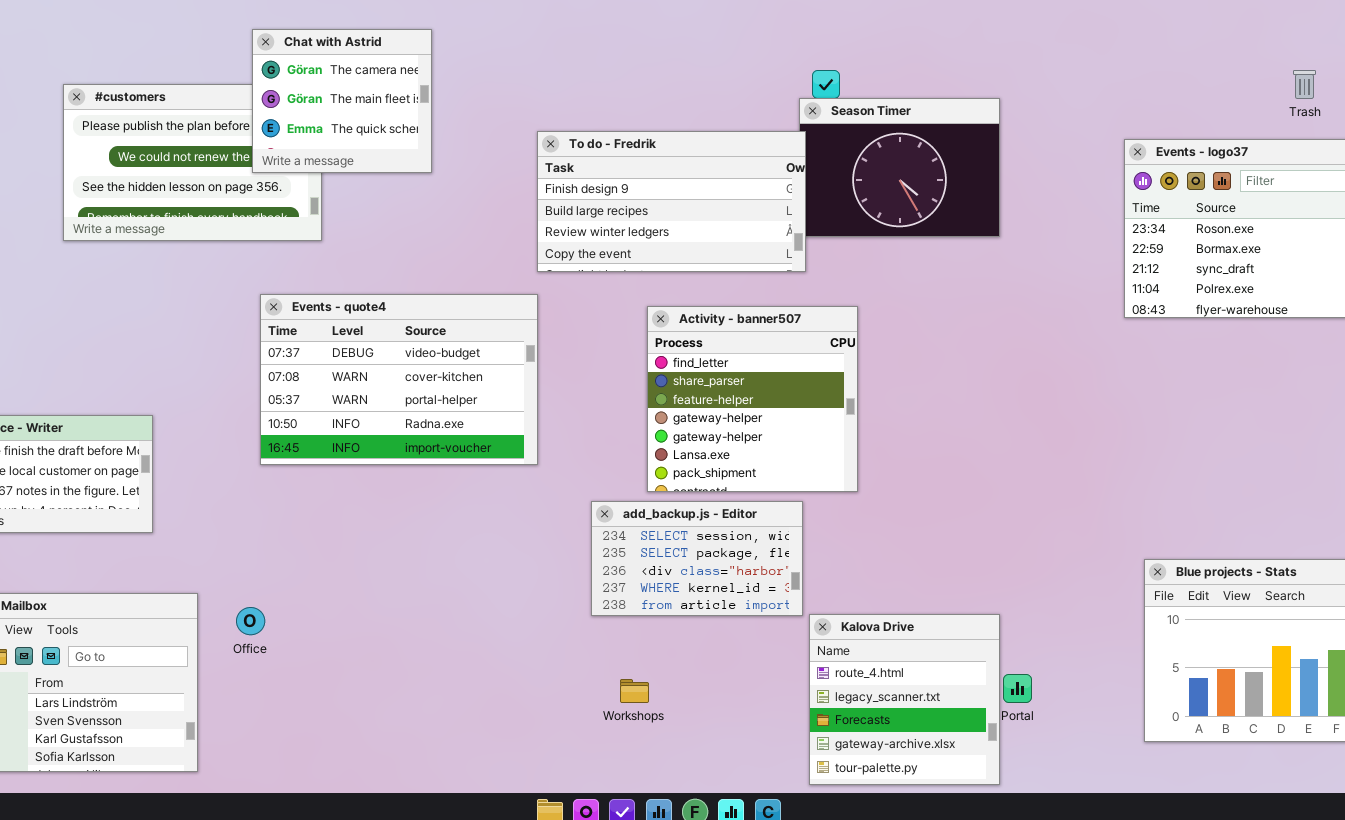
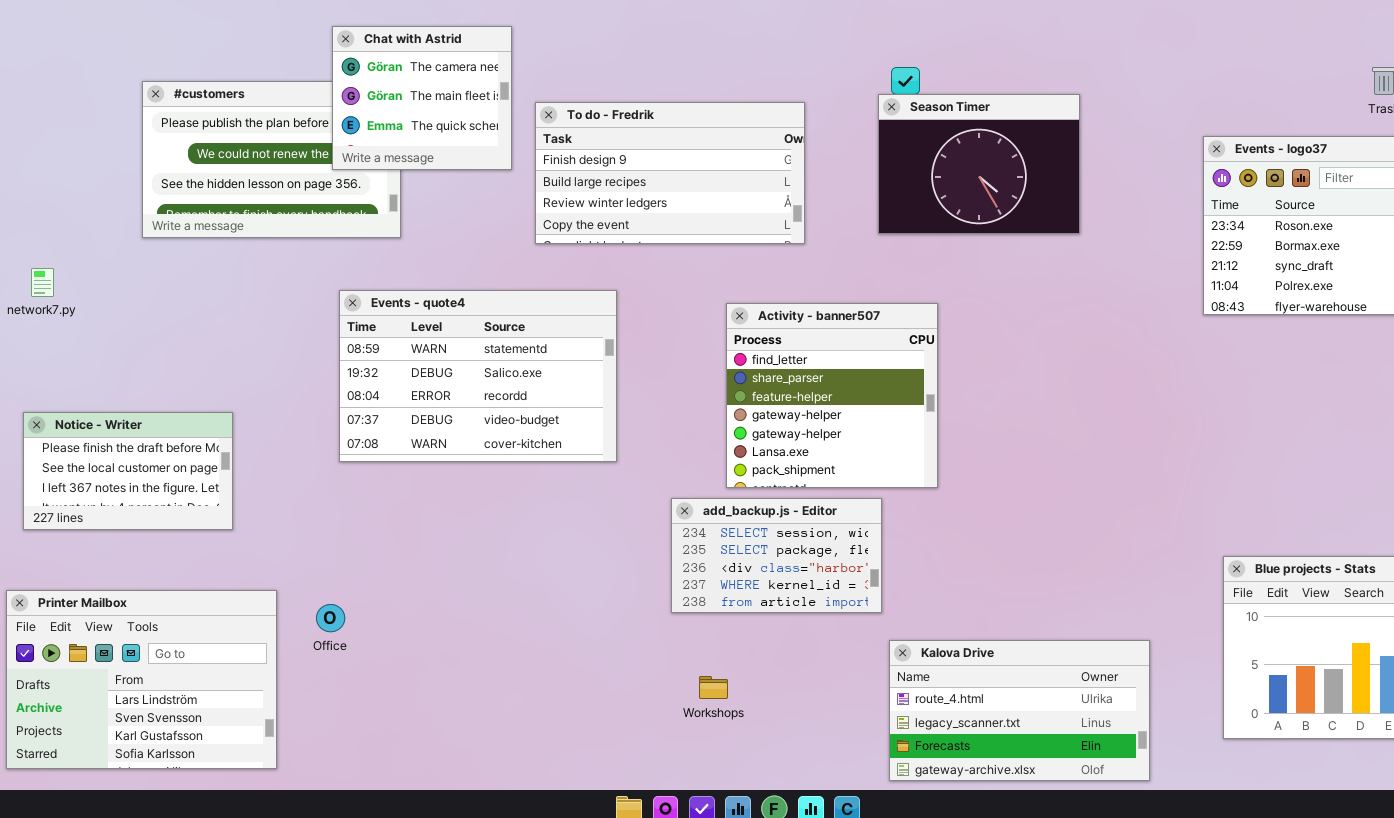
To do - Fredrik: [537,131,806,272] -> [535,102,805,244], moved
Events - quote4: [260,294,538,465] -> [339,290,617,462], scrolled up 3 rows
Kalova Drive: [809,614,1000,785] -> [889,640,1150,781], resized

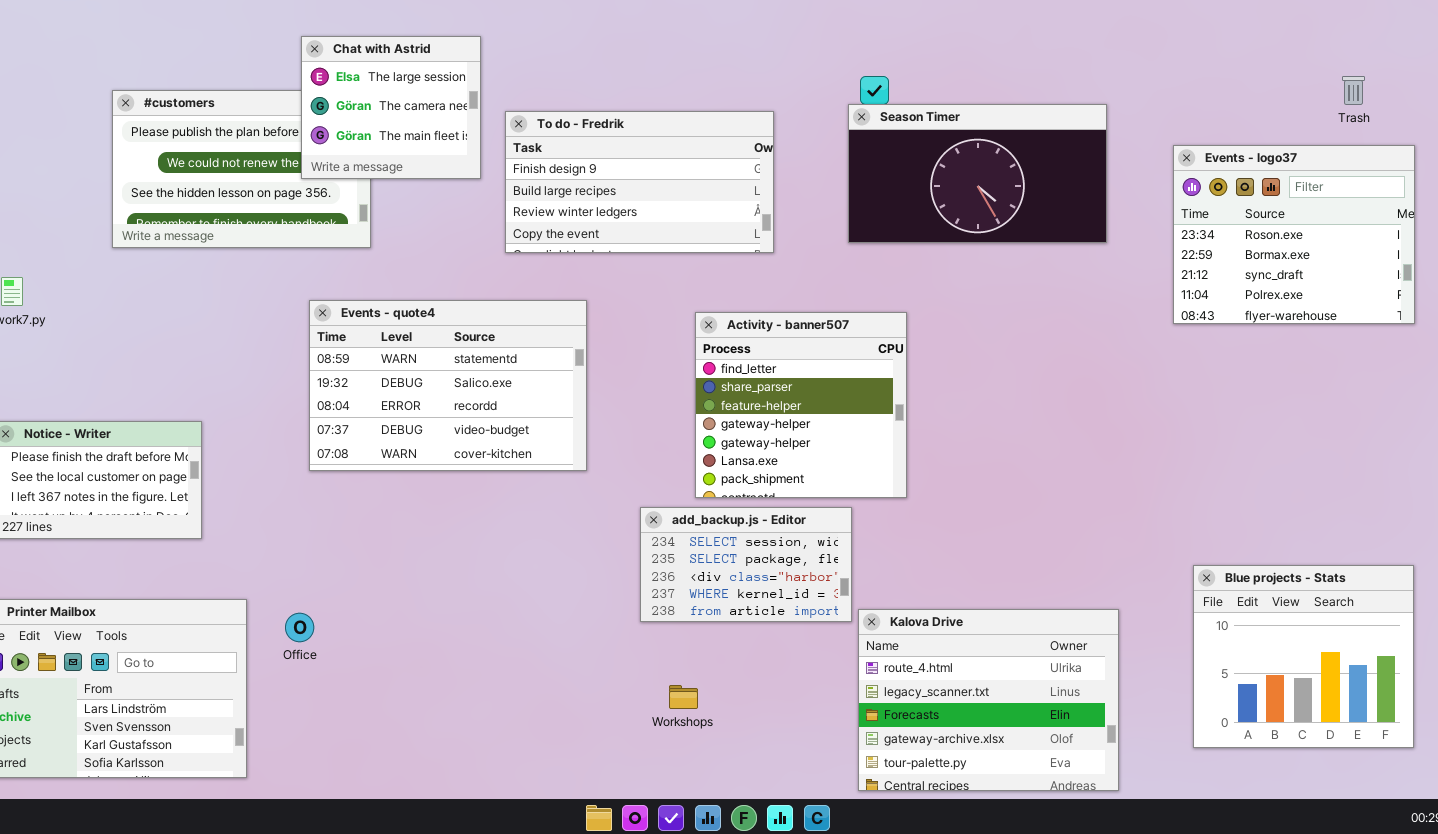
Chat with Astrid: [332,26,512,170] -> [301,36,481,179], scrolled up 1 row
Season Timer: [878,94,1080,234] -> [848,104,1107,243], resized
Kalova Drive: [889,640,1150,781] -> [858,609,1119,791], resized

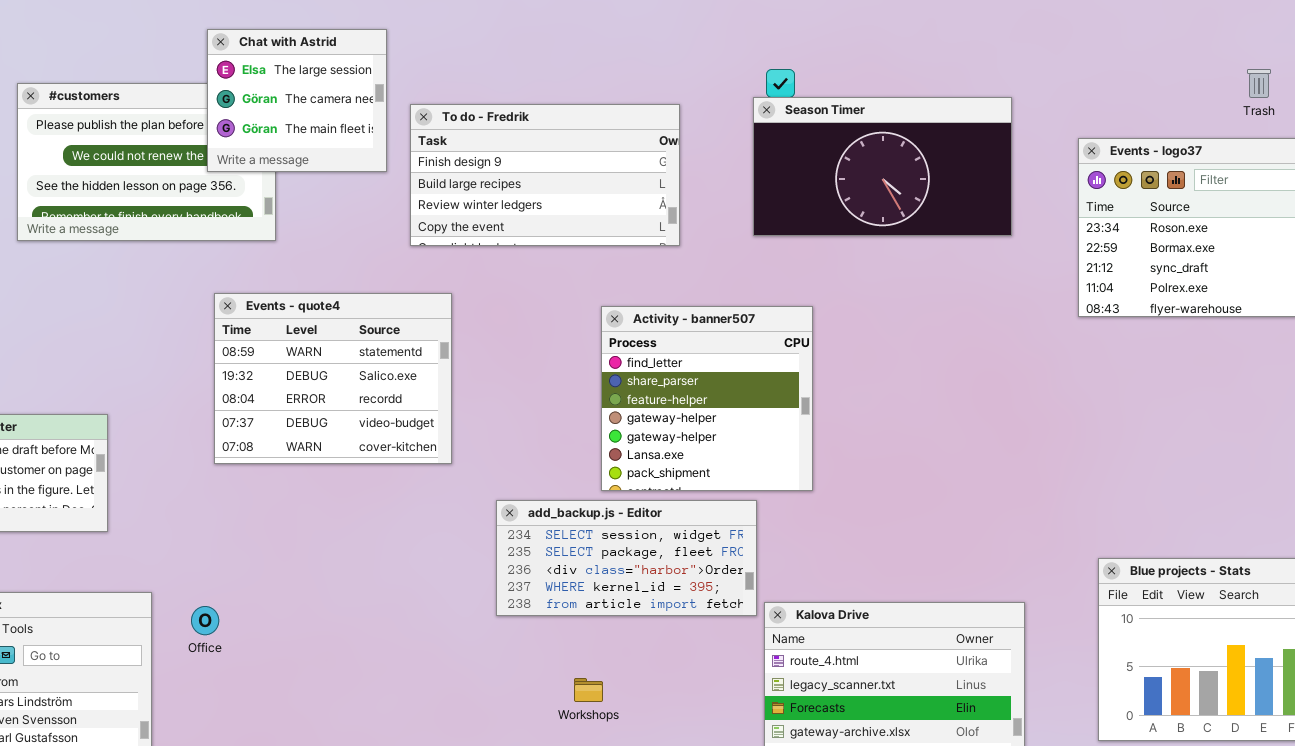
Events - quote4: [309,300,587,471] -> [214,293,452,464], resized
add_backup.js - Editor: [640,507,852,622] -> [496,500,757,616], resized

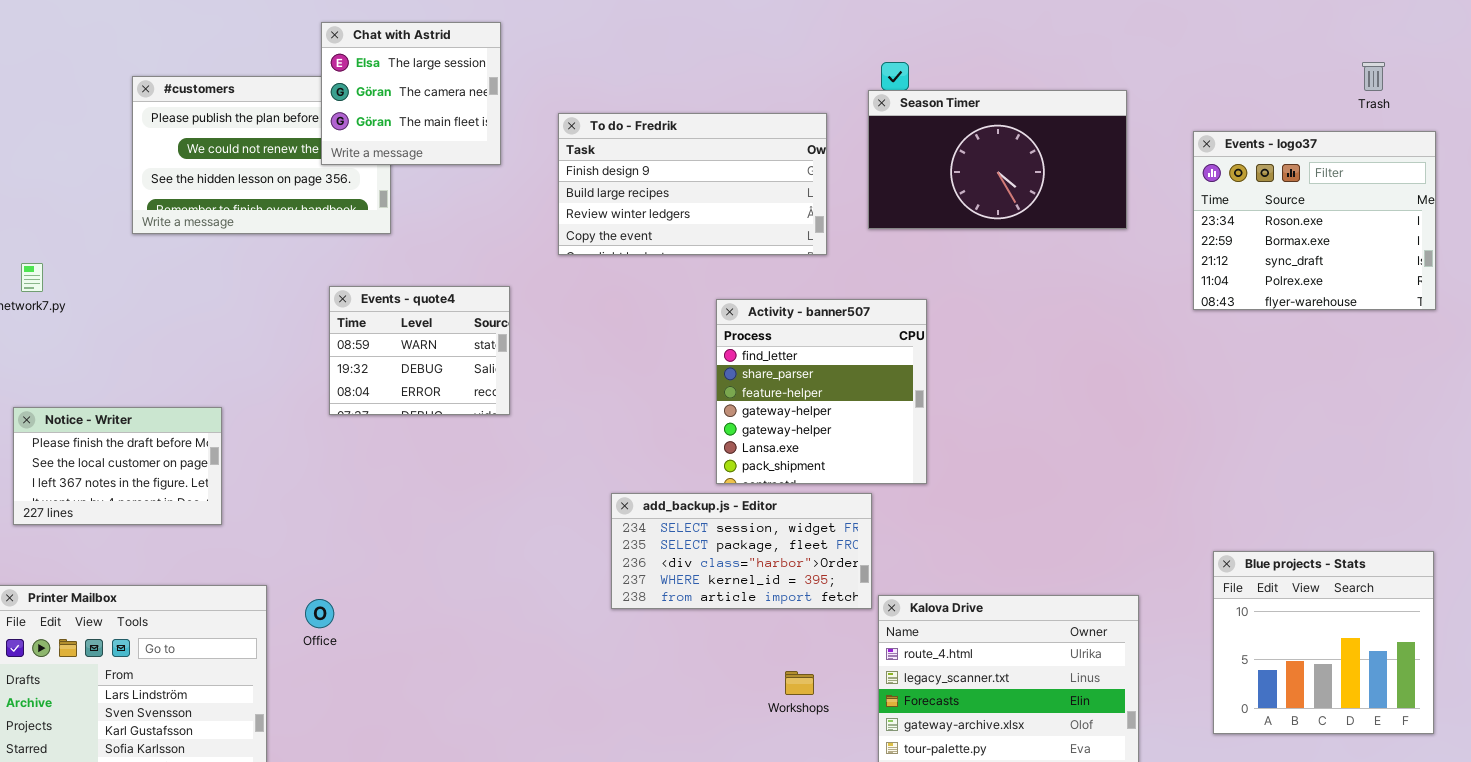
To do - Fredrik: [410,104,680,246] -> [558,113,827,255], moved
Events - quote4: [214,293,452,464] -> [329,286,510,415], resized
Workshops: [574,678,603,702] -> [785,671,814,695], moved

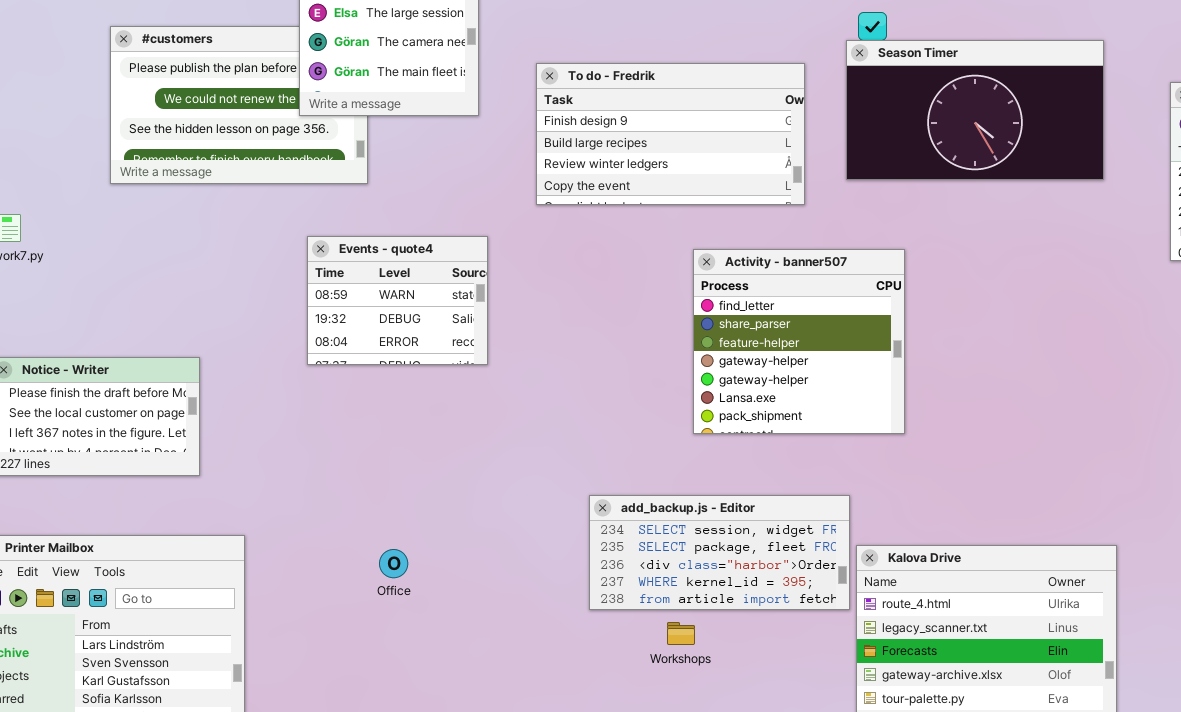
add_backup.js - Editor: [611,493,872,609] -> [589,495,850,610], moved
Office: [305,599,334,628] -> [379,549,408,578], moved
Workshops: [785,671,814,695] -> [667,622,695,645], moved

